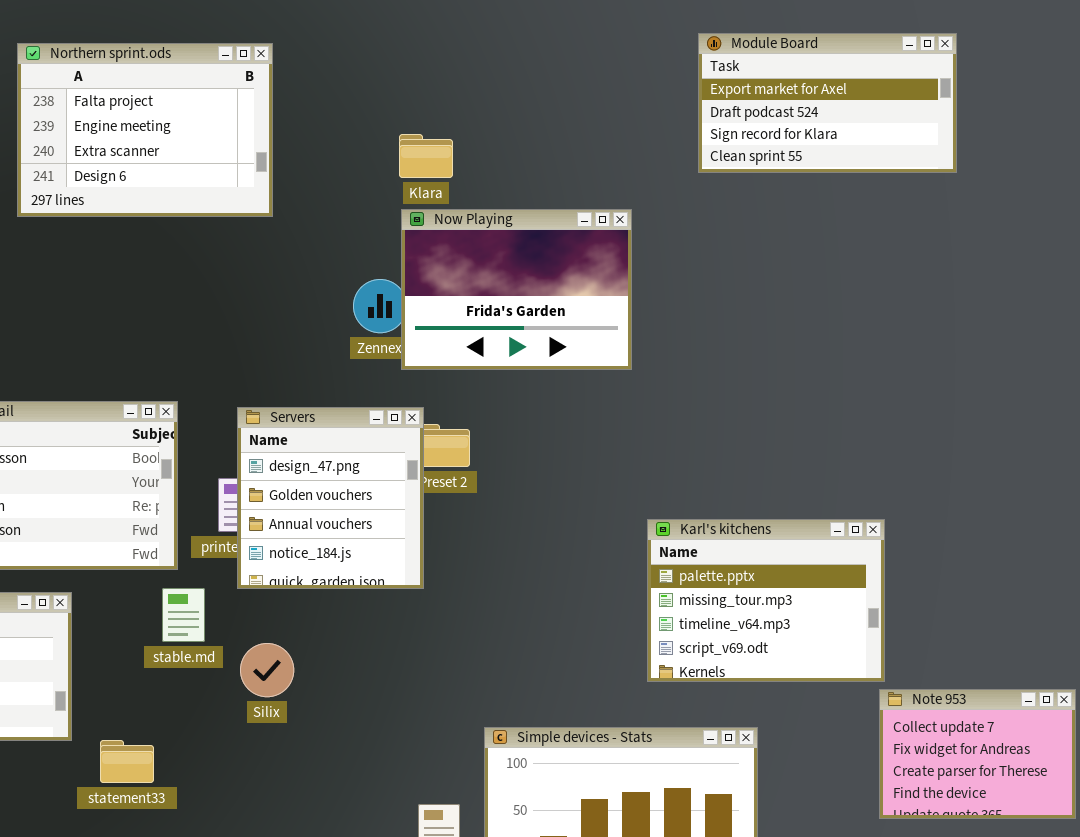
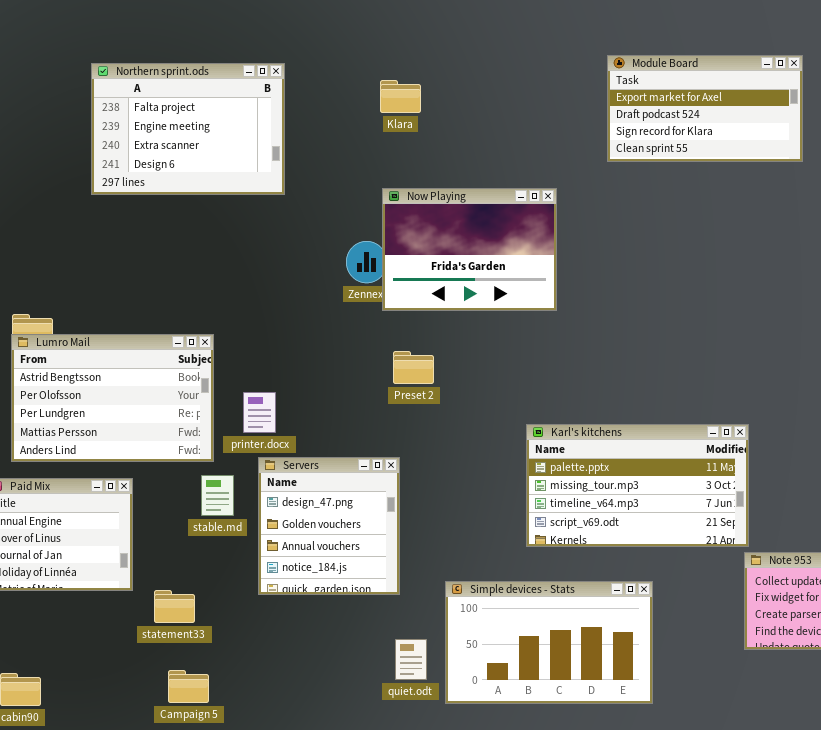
Klara: [399,134,453,178] -> [380,80,421,113], moved
Servers: [237,407,424,589] -> [258,457,400,595], moved
Karl's kitchens: [647,519,885,682] -> [526,424,749,547], resized

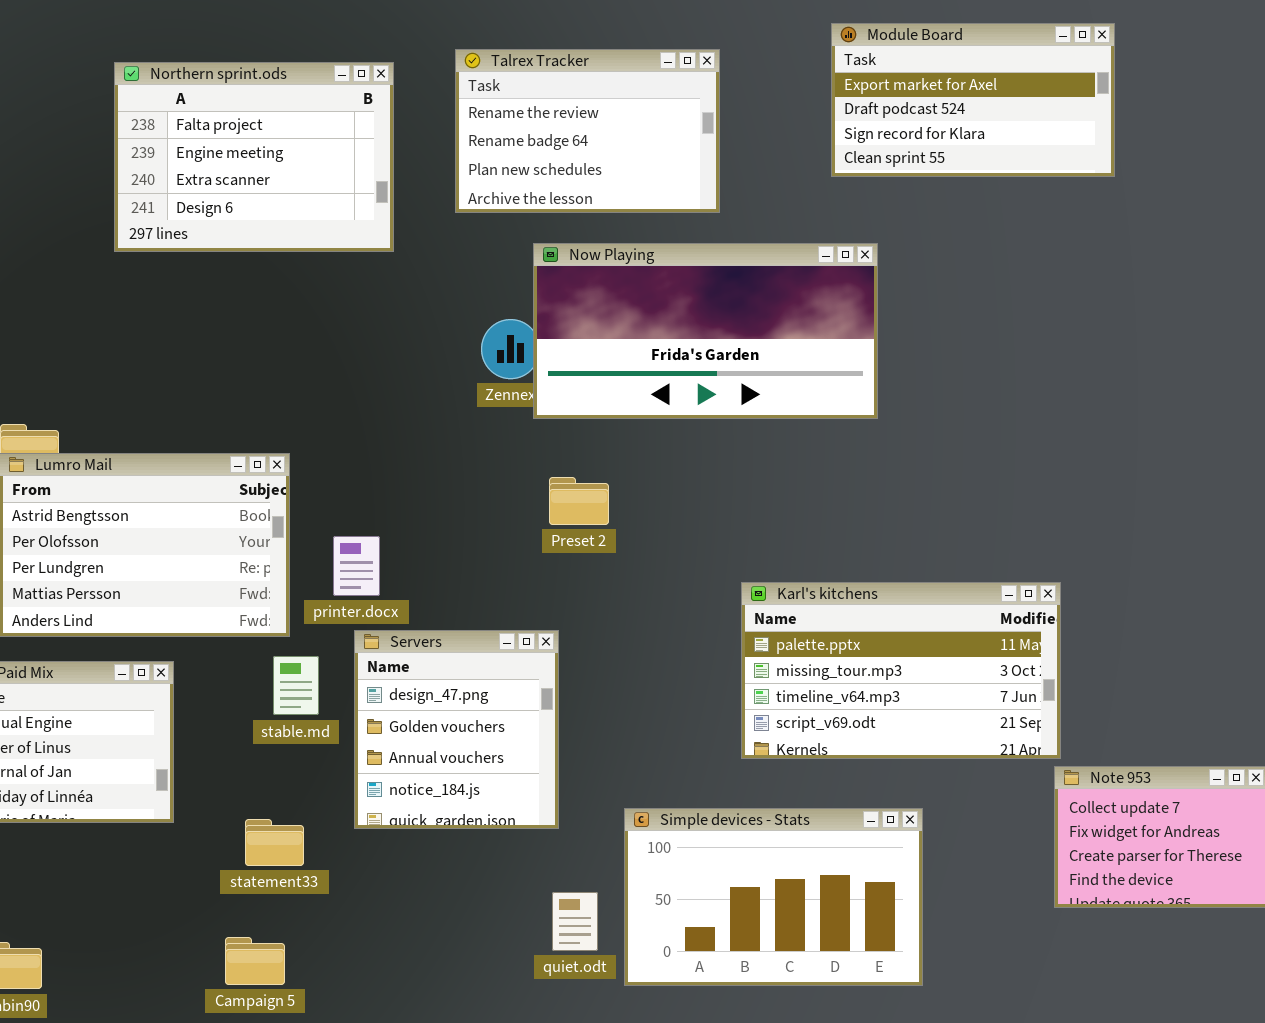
Talrex Tracker: none -> [455,49,720,213], opened
Module Board: [607,55,803,162] -> [831,23,1115,177], moved
Now Playing: [382,188,557,311] -> [533,243,878,419], resized
statement33: [154,590,195,623] -> [245,819,304,866], moved

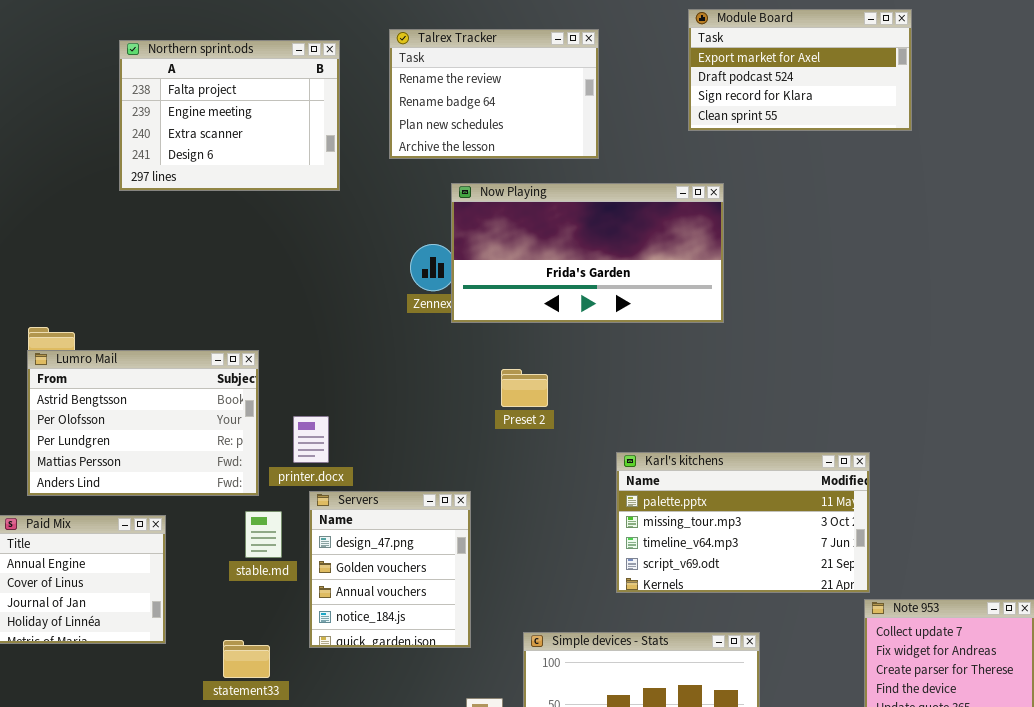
Preset 2: [549,477,609,525] -> [501,369,548,407], moved

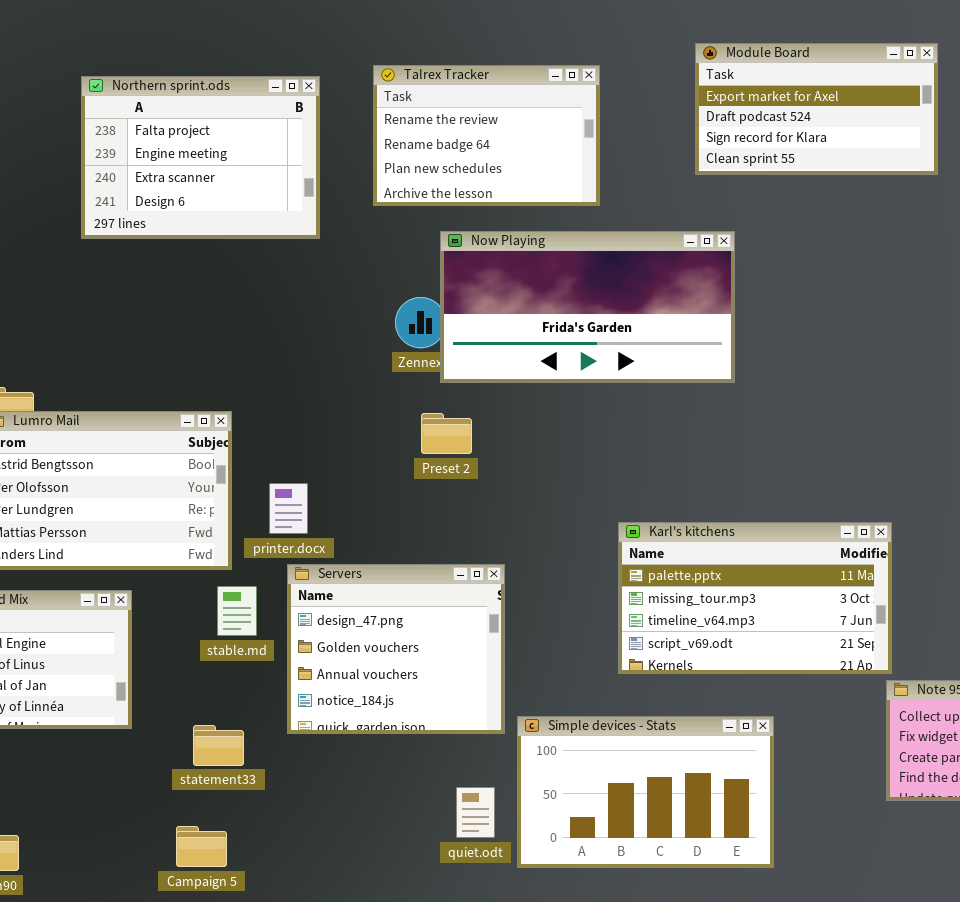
Preset 2: [501,369,548,407] -> [421,413,472,454], moved
Servers: [309,491,471,648] -> [287,564,505,734], resized

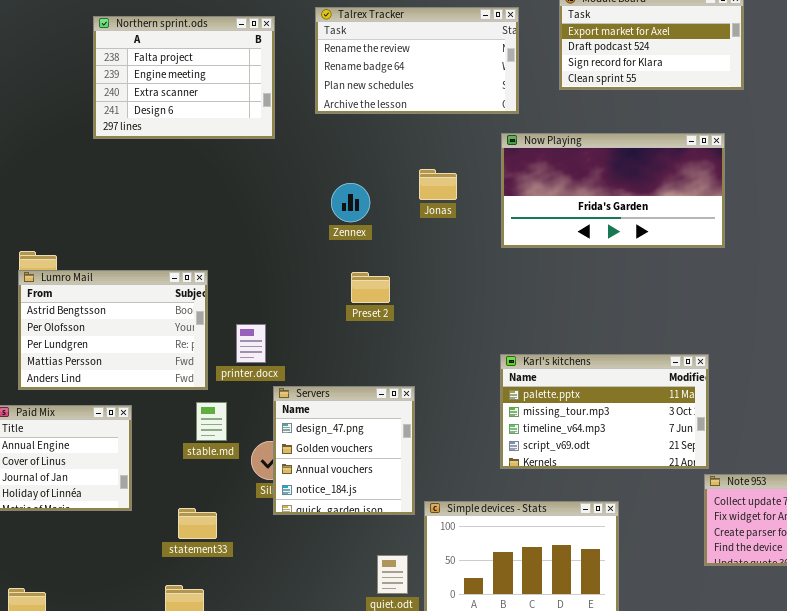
Talrex Tracker: [373,65,600,206] -> [315,7,519,114], resized
Now Playing: [440,231,735,383] -> [501,133,725,248], moved
Servers: [287,564,505,734] -> [273,386,415,515], resized

